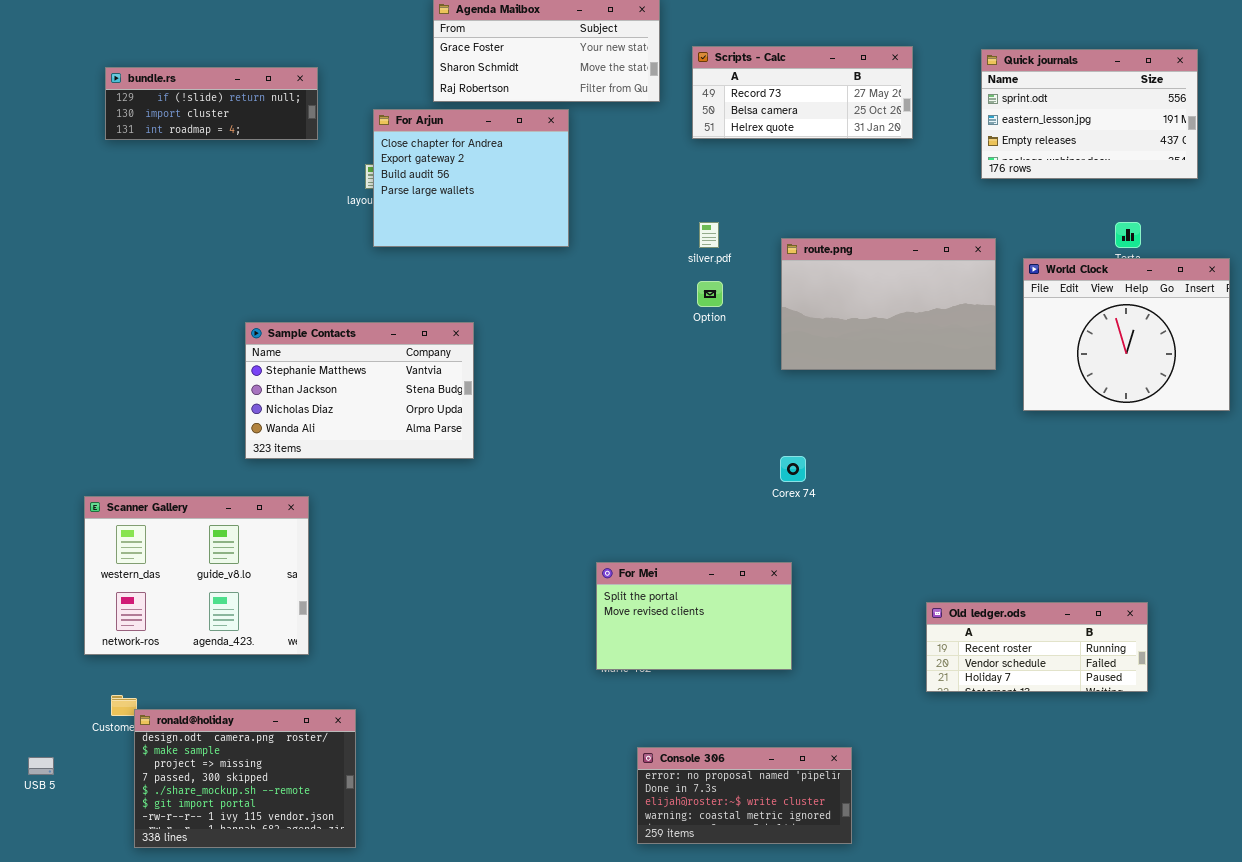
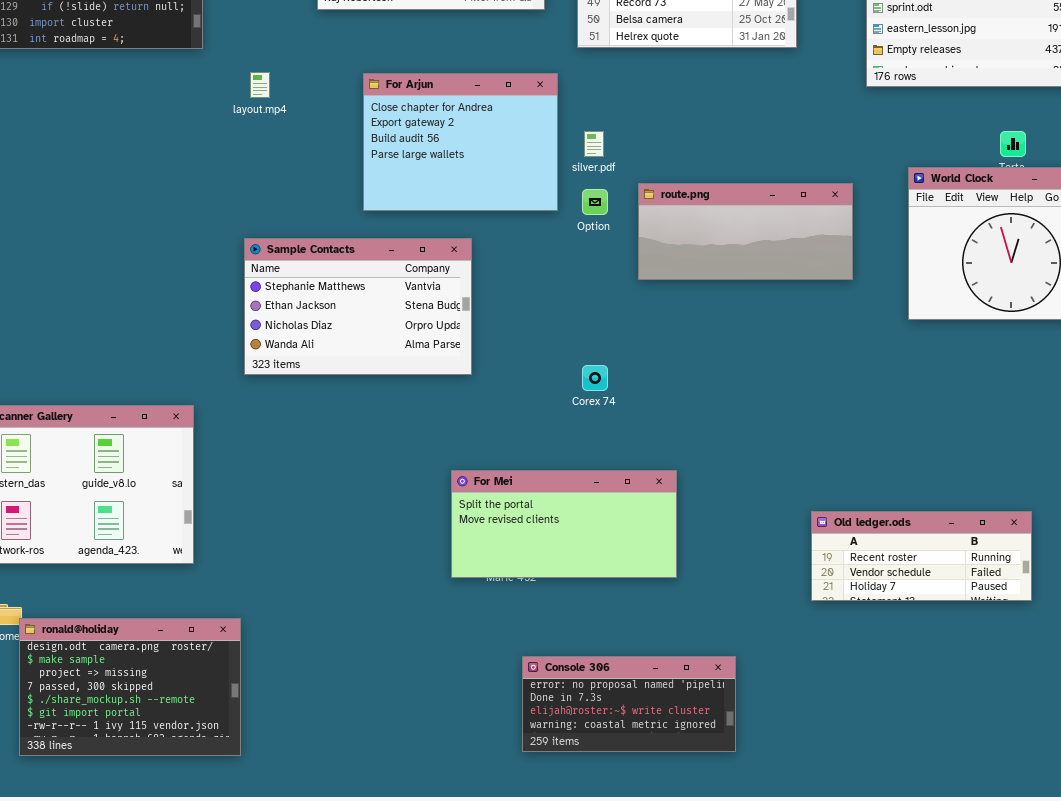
For Arjun: [373,109,569,247] -> [363,73,558,211], moved
route.png: [781,238,996,370] -> [638,183,853,280], moved, resized
Sample Contacts: [245,322,474,459] -> [244,238,472,375], moved
Corex 74: [780,456,806,482] -> [582,365,608,391], moved
For Mei: [596,562,792,670] -> [451,470,677,578], resized

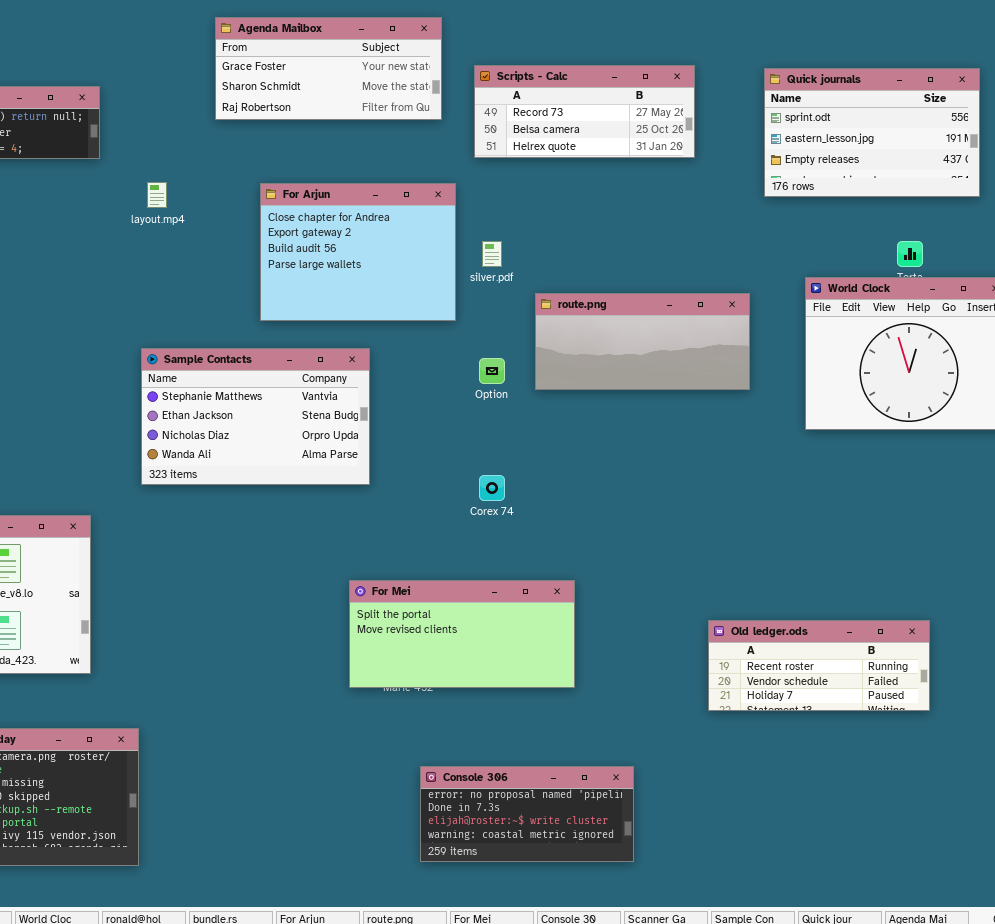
Option: [582,189,608,215] -> [479,358,505,384], moved

